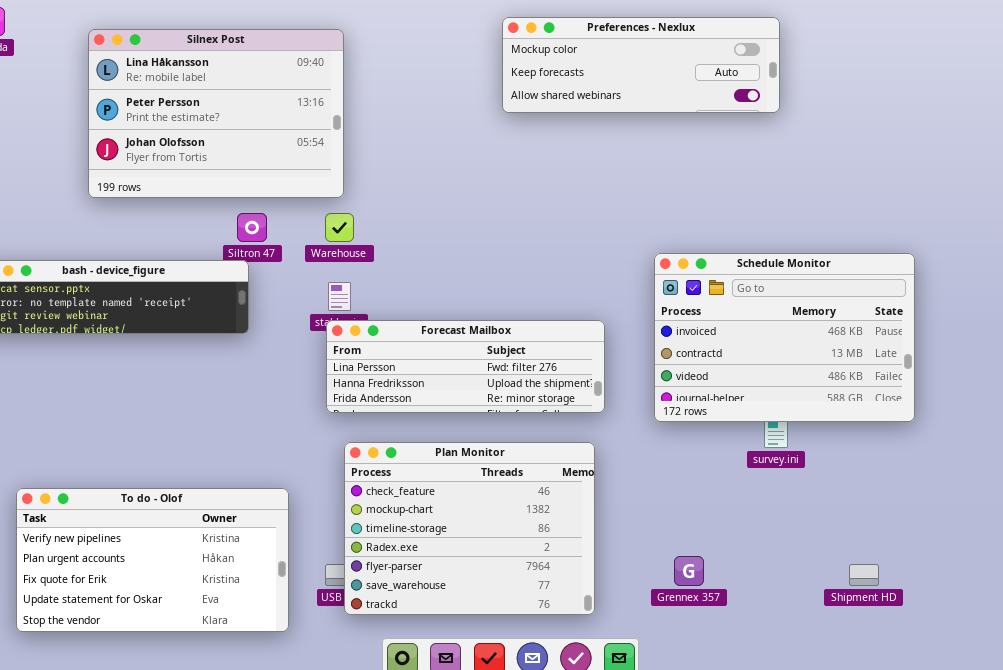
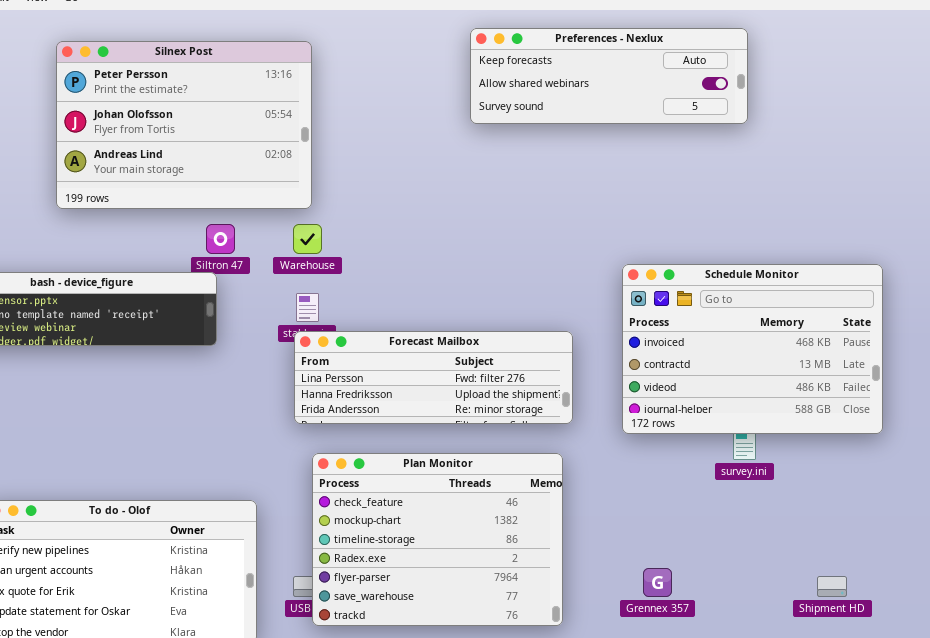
Preferences - Nexlux: [502,17,780,113] -> [470,28,748,124], scrolled down 1 row
Silnex Post: [88,29,344,198] -> [56,41,312,209], scrolled down 1 row

